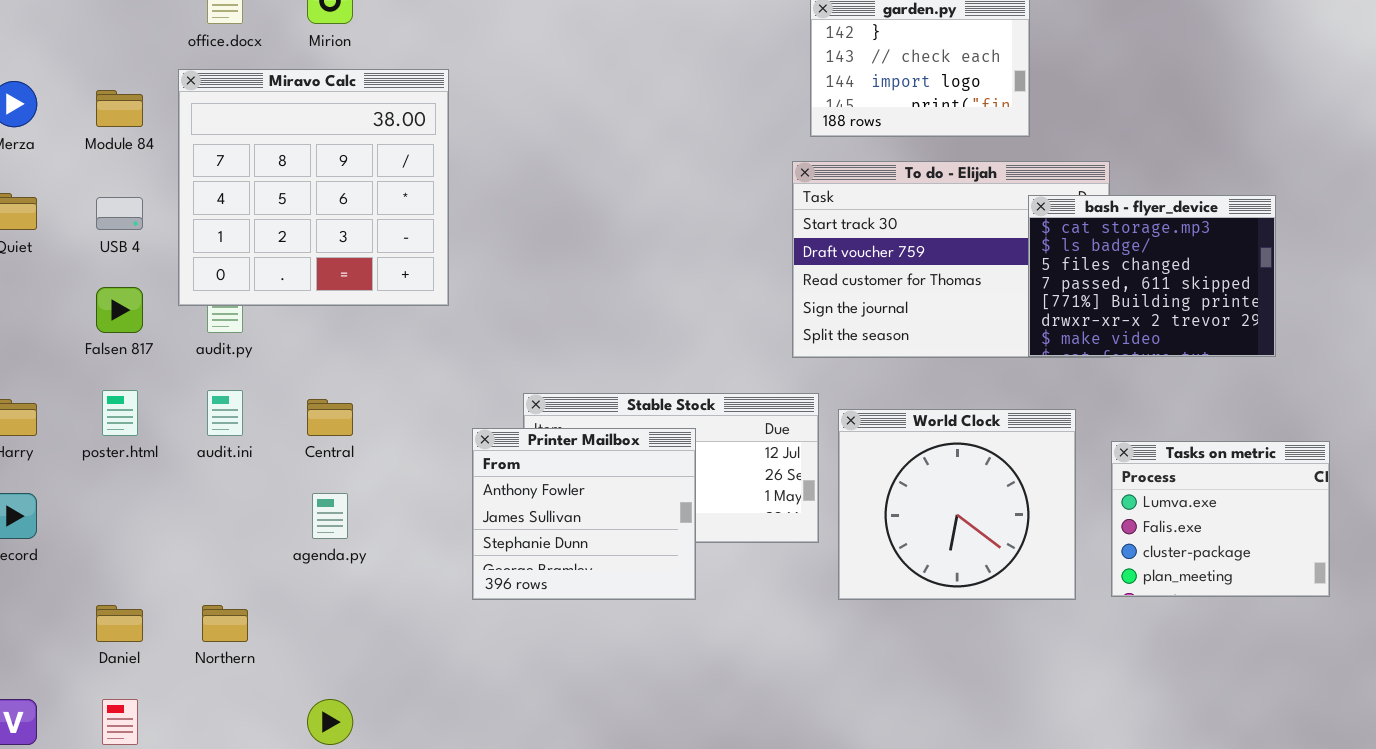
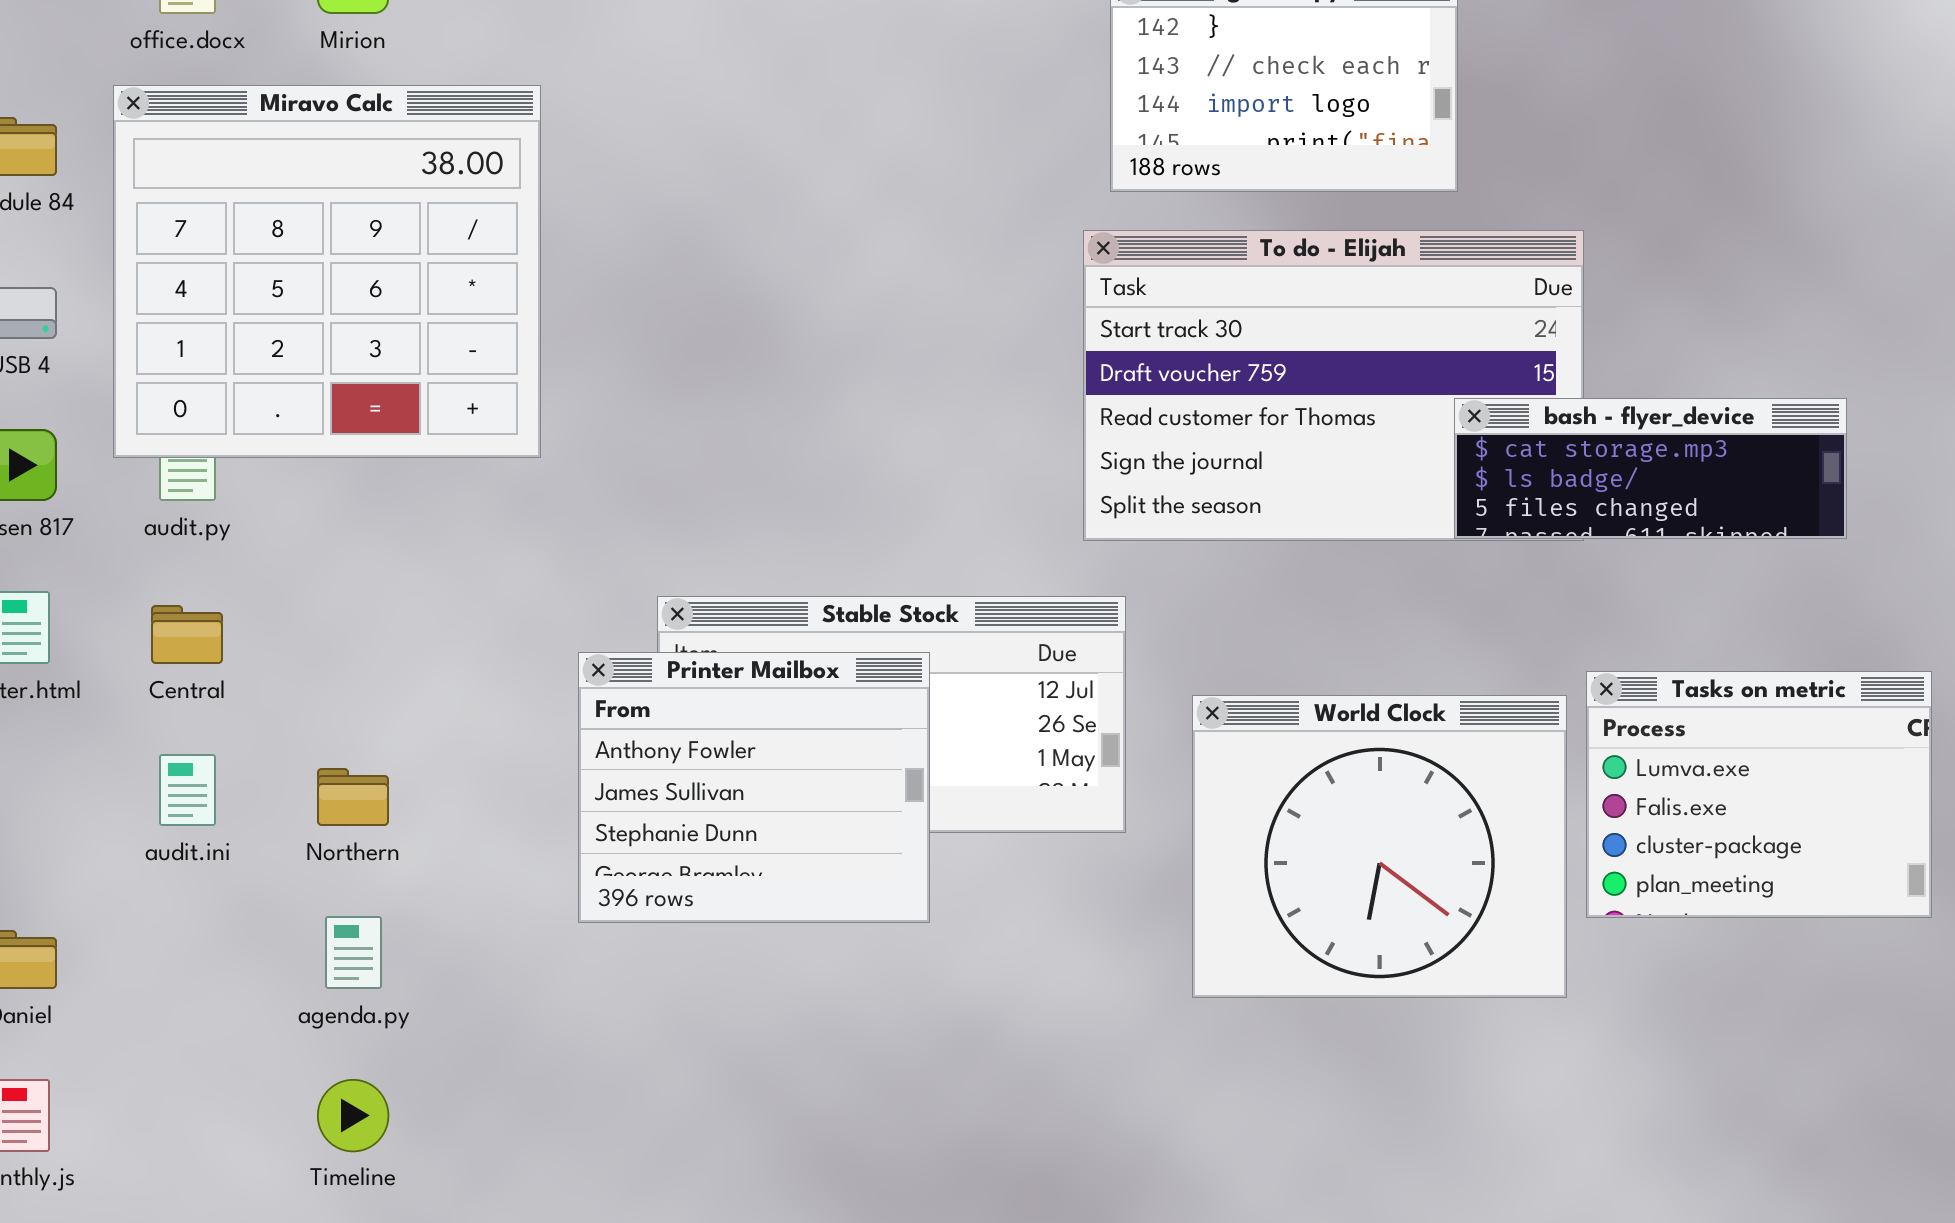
bash - flyer_device: [1028,195,1276,357] -> [1454,398,1847,539], resized
audit.ini: [207,390,243,436] -> [159,754,216,826], moved
Central: [307,399,353,436] -> [151,605,223,664], moved
World Clock: [838,409,1076,600] -> [1192,695,1567,998], moved
agenda.py: [312,493,348,539] -> [325,916,382,989], moved
Northern: [202,605,248,642] -> [317,768,389,826], moved

